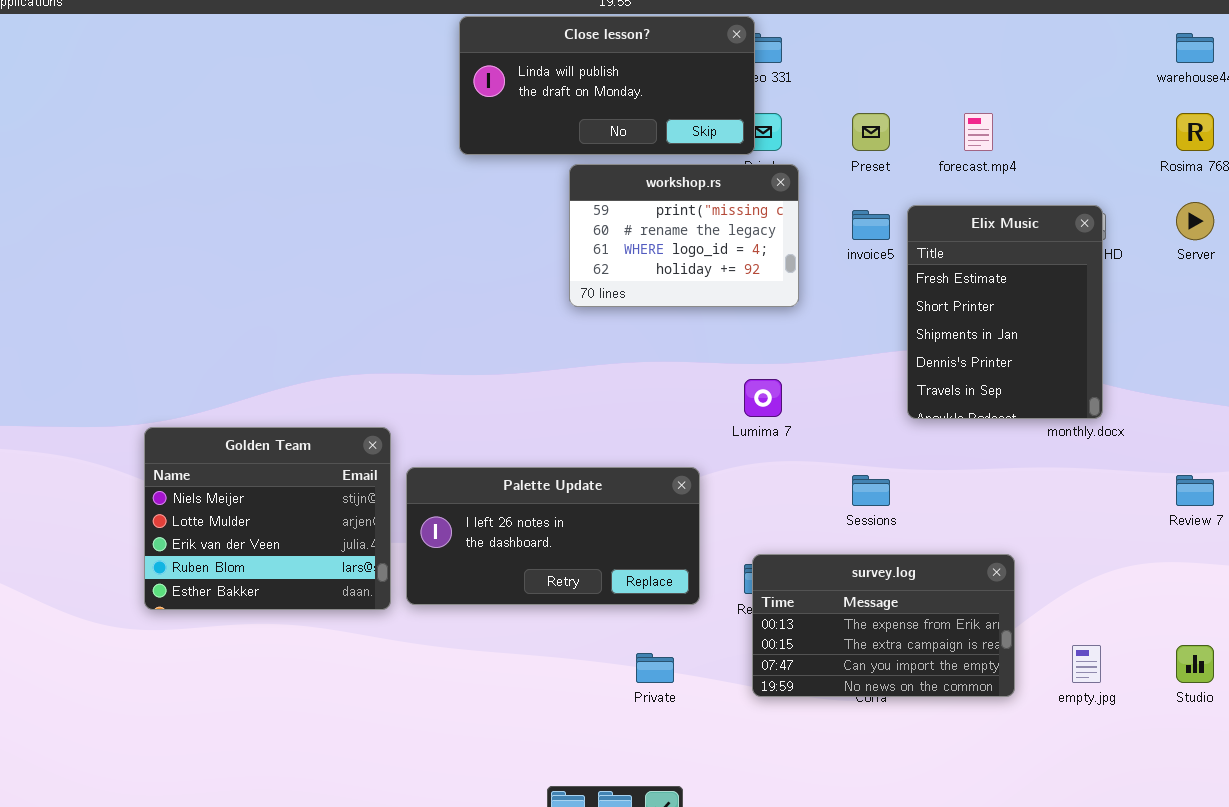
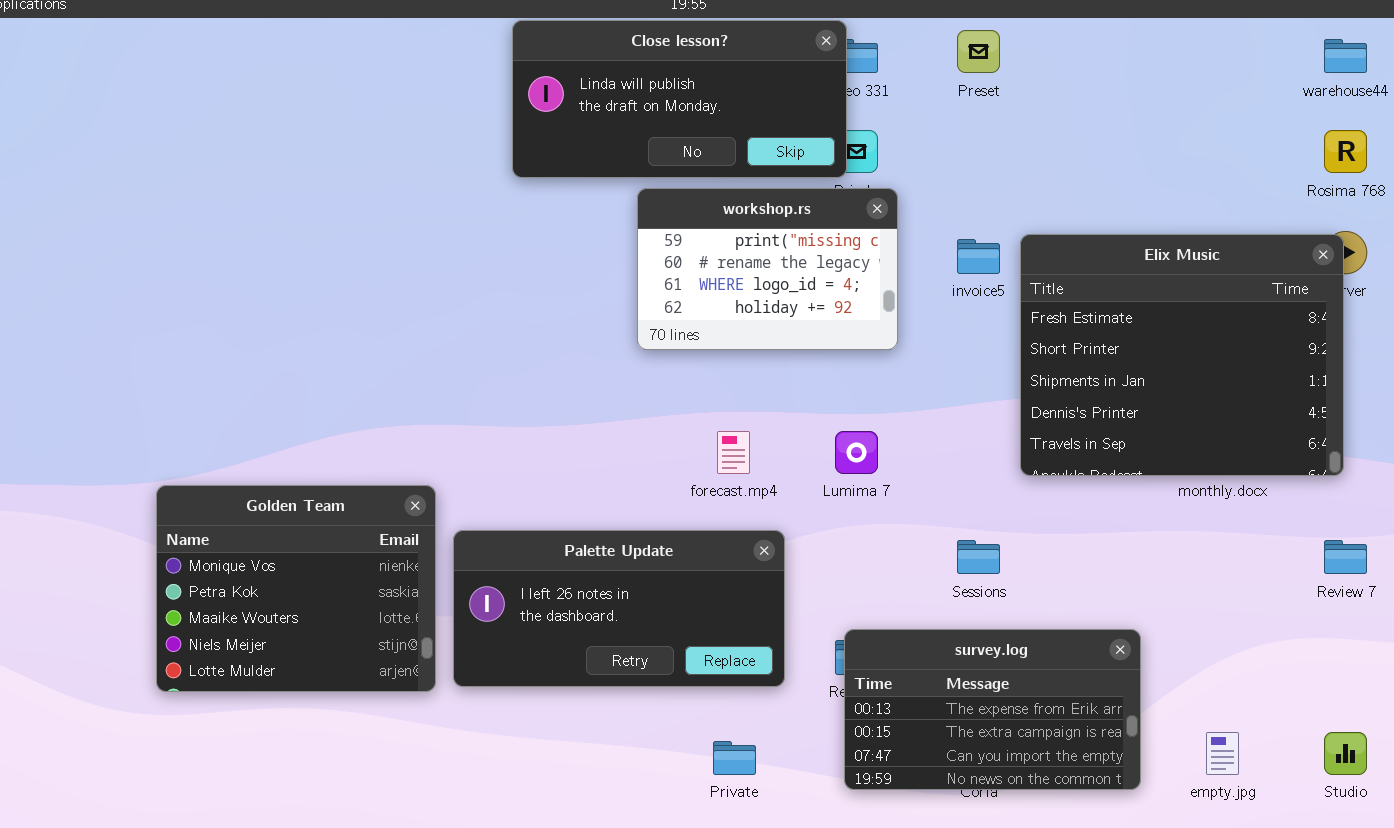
Preset: [852,113,890,151] -> [957,30,1000,73], moved
forecast.mp4: [964,113,993,151] -> [717,431,750,474], moved
Elix Music: [907,205,1103,419] -> [1020,234,1344,476], resized
Golden Team: [144,427,391,610] -> [156,485,436,692], scrolled up 3 rows

